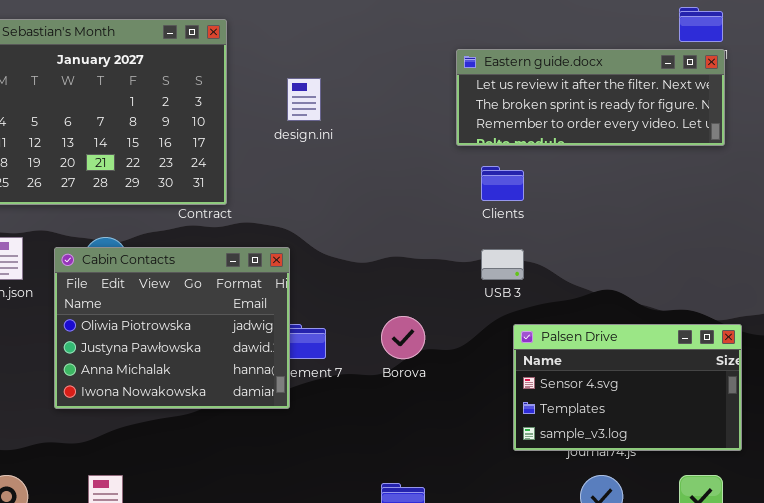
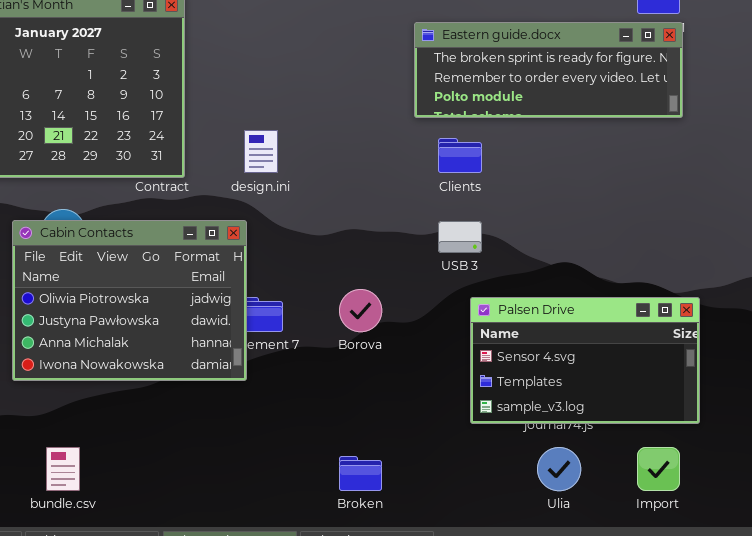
Eastern guide.docx: [456,49,725,146] -> [414,22,683,118], scrolled down 1 row
design.ini: [287,78,321,121] -> [244,130,278,173], moved

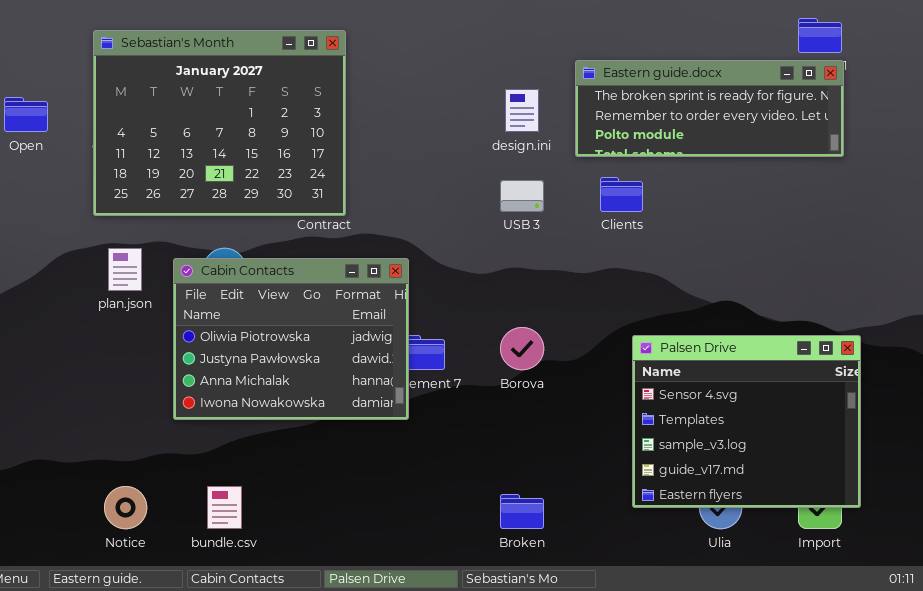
design.ini: [244,130,278,173] -> [505,89,539,132], moved
USB 3: [438,221,482,253] -> [500,180,544,212], moved
Palsen Drive: [470,297,700,424] -> [632,335,861,508], resized

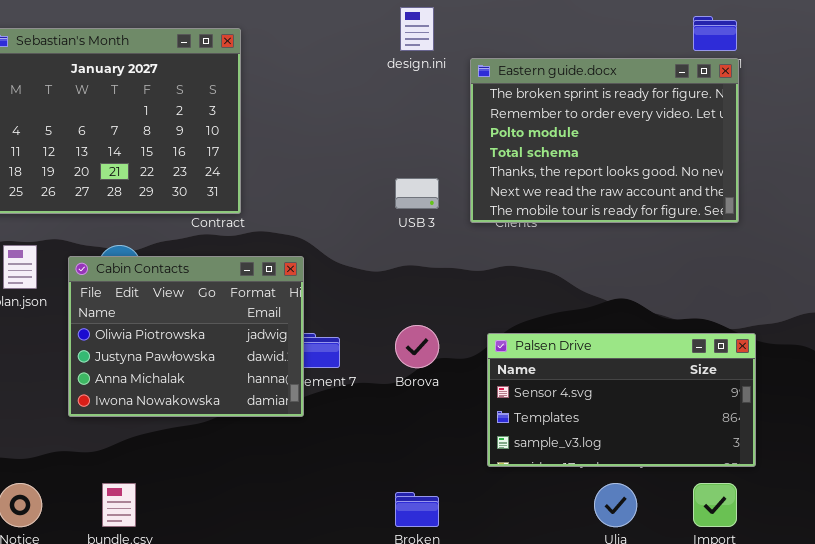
Eastern guide.docx: [575,60,844,157] -> [470,58,739,223], resized
design.ini: [505,89,539,132] -> [400,7,434,51], moved
Palsen Drive: [632,335,861,508] -> [487,333,756,467], resized

